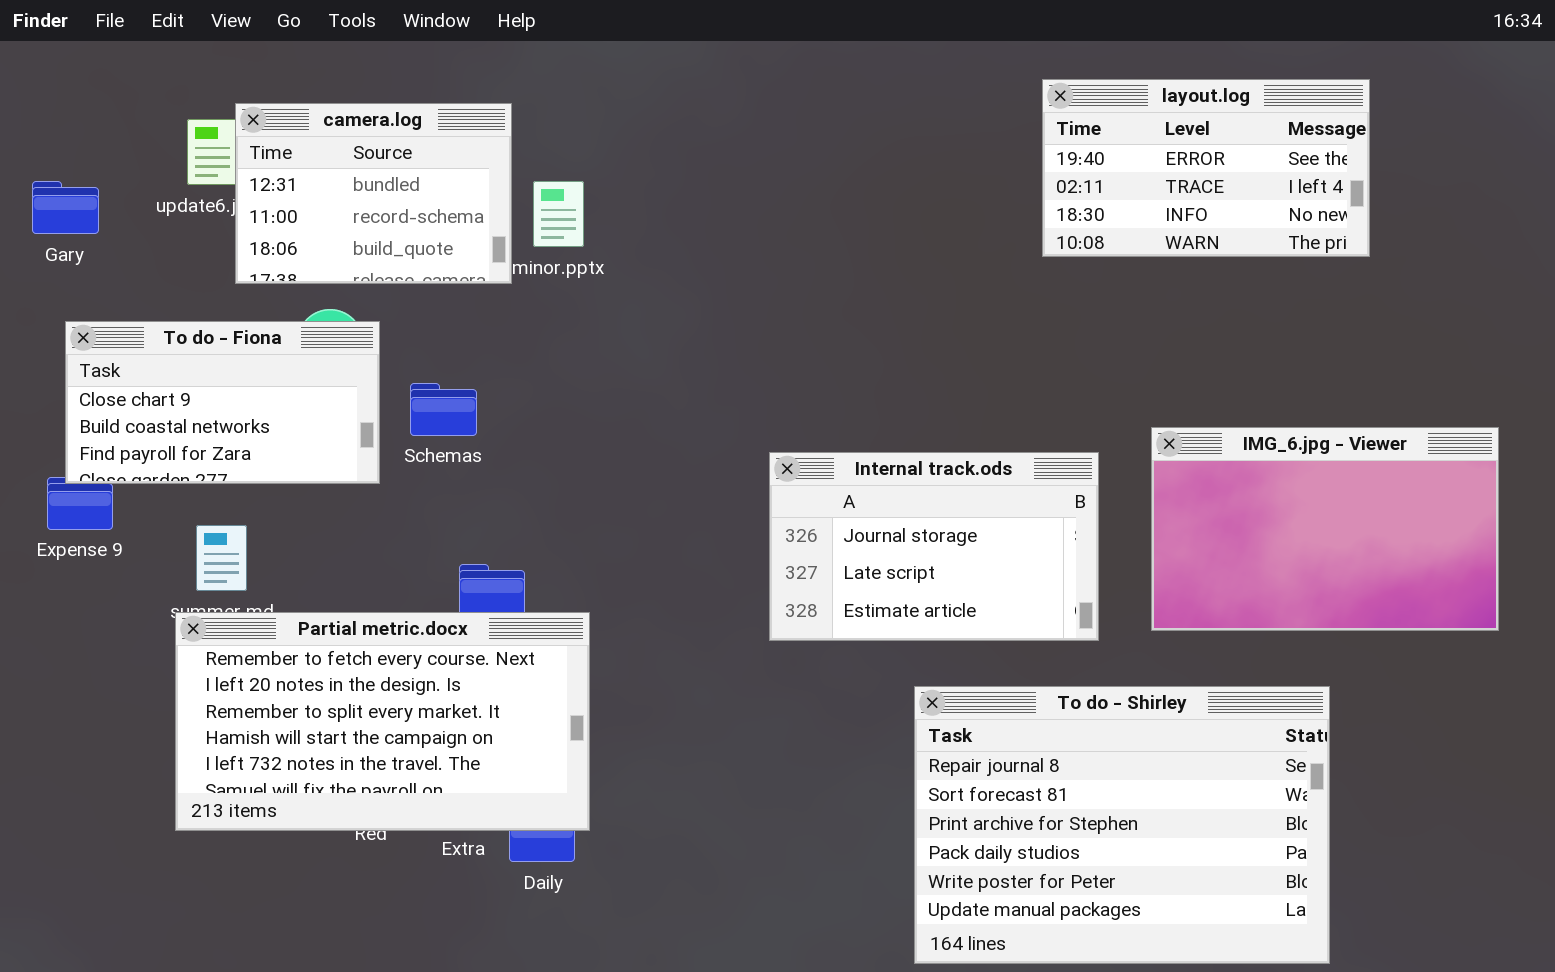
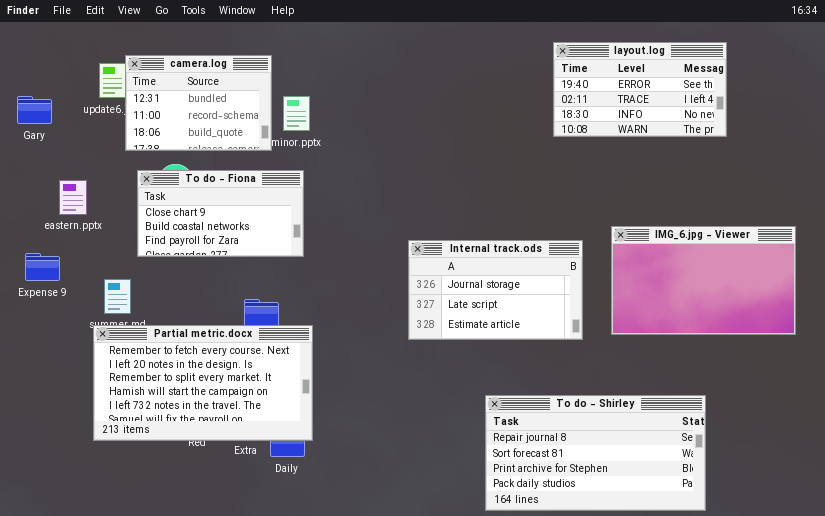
To do - Fiona: [65,321,380,484] -> [137,170,304,257], moved
To do - Shirley: [914,686,1330,964] -> [485,395,706,511], resized

